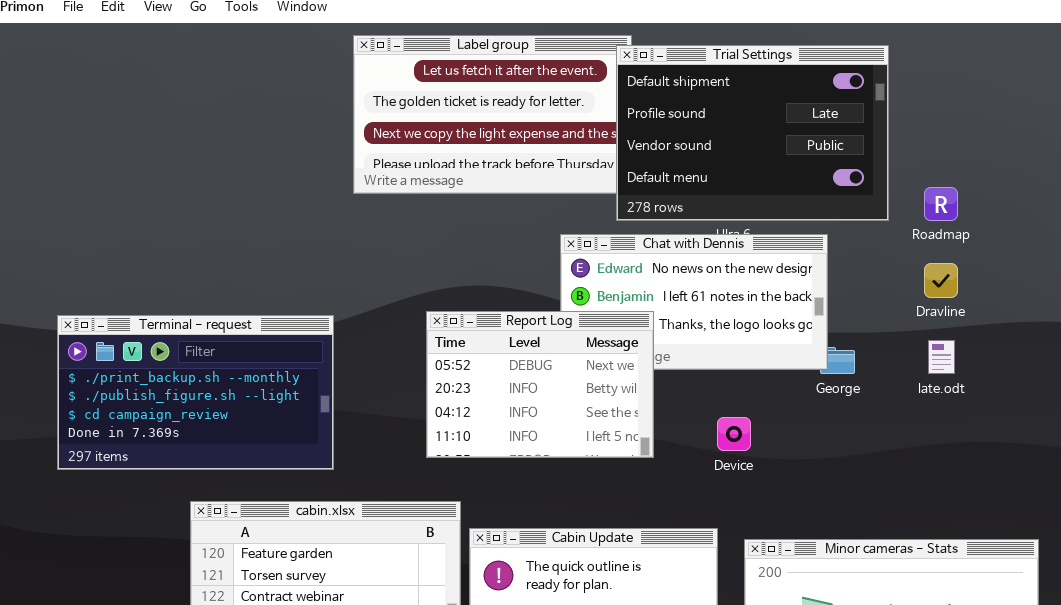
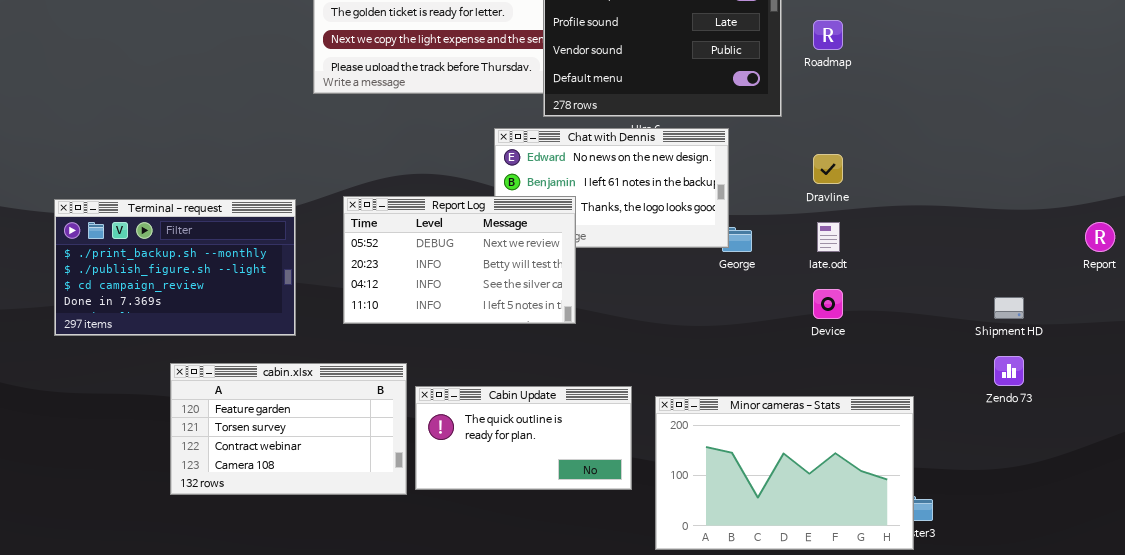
Roadmap: [924,187,958,221] -> [813,20,843,50], moved
Report Log: [426,311,654,458] -> [343,196,576,324], resized
Device: [717,417,751,451] -> [813,289,843,319], moved

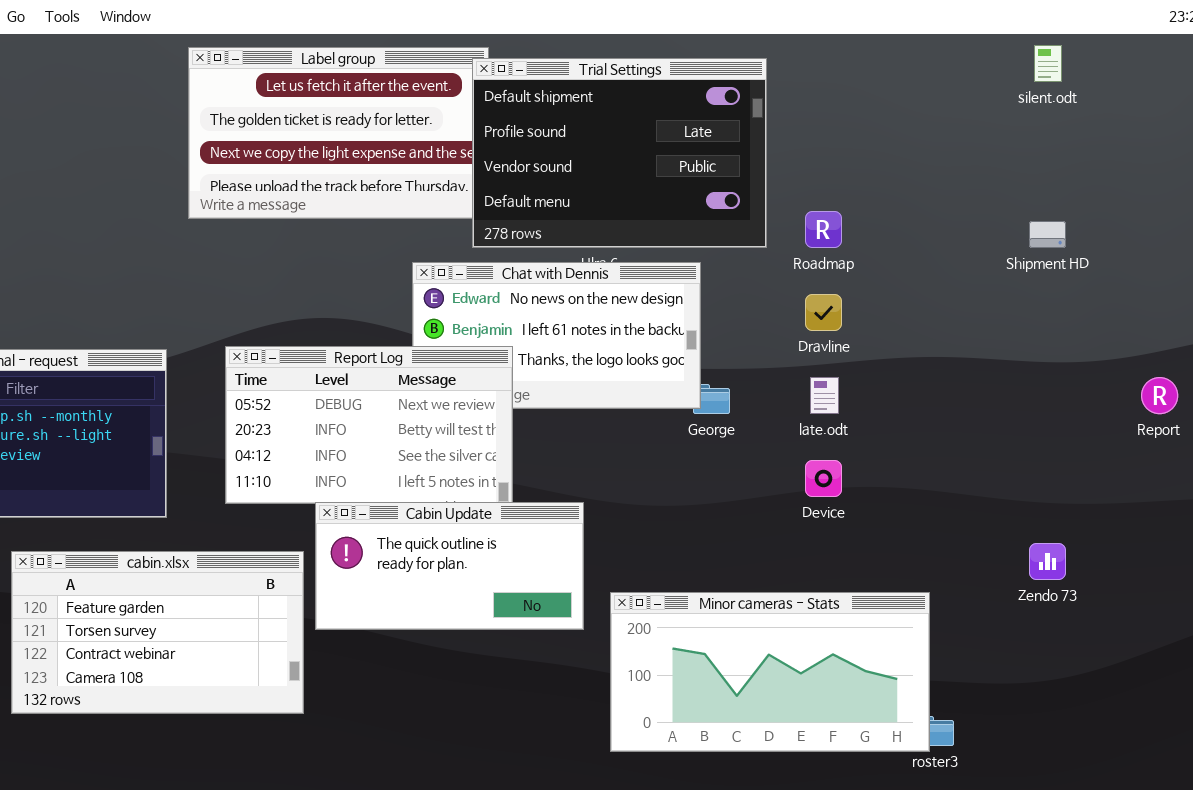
Roadmap: [813,20,843,50] -> [805,211,842,248], moved
Shipment HD: [994,297,1024,319] -> [1029,221,1066,248], moved
Cabin Update: [415,386,632,490] -> [315,502,584,630], moved
Minor cameras - Stats: [655,396,914,550] -> [610,592,930,752], resized

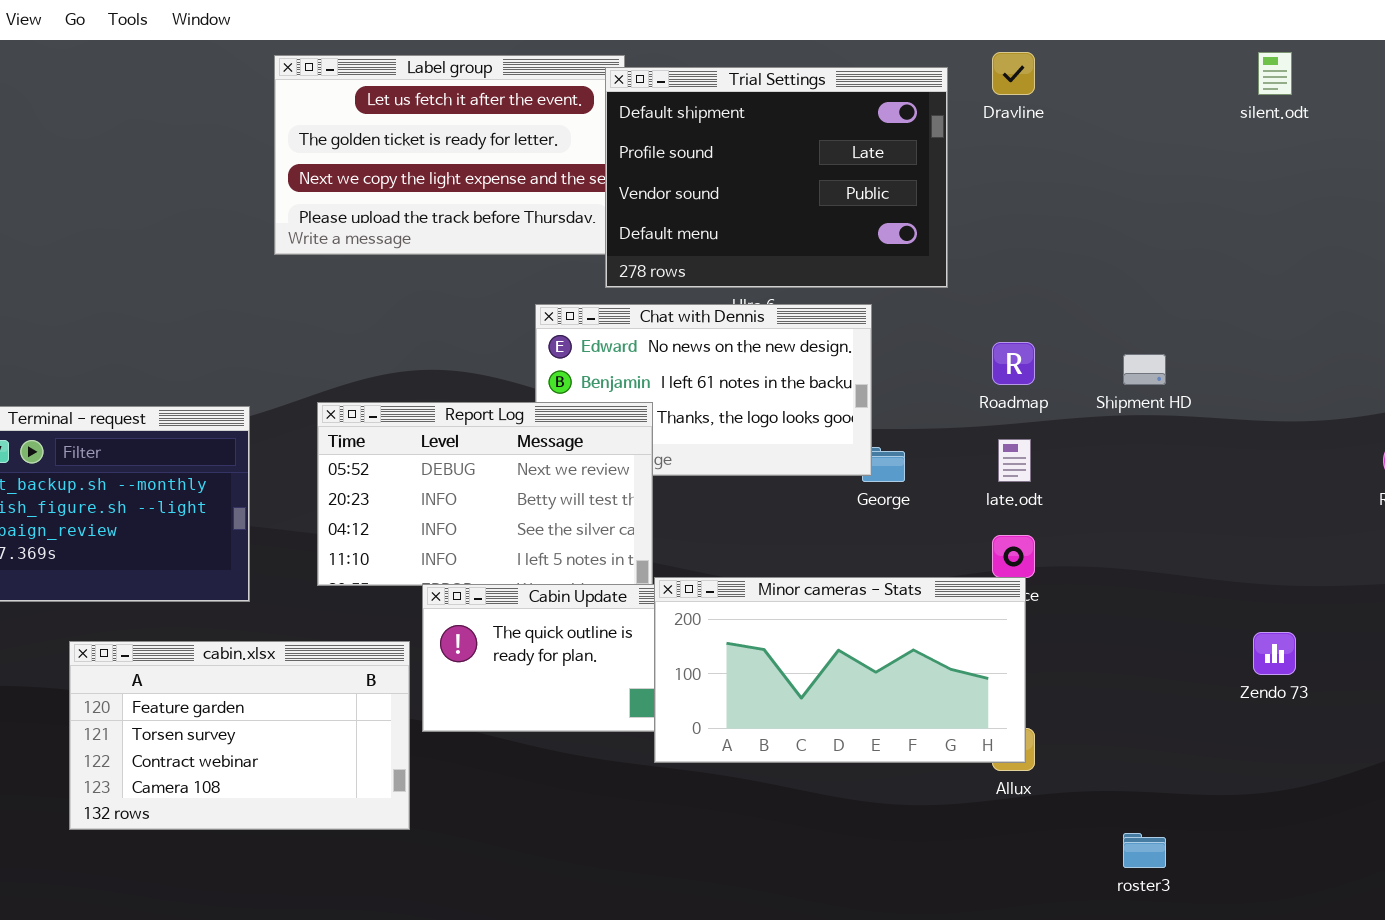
Roadmap: [805,211,842,248] -> [992,342,1035,385], moved
Shipment HD: [1029,221,1066,248] -> [1123,354,1166,385], moved
Dravline: [805,294,842,331] -> [992,52,1035,95], moved
Minor cameras - Stats: [610,592,930,752] -> [654,577,1026,763], moved

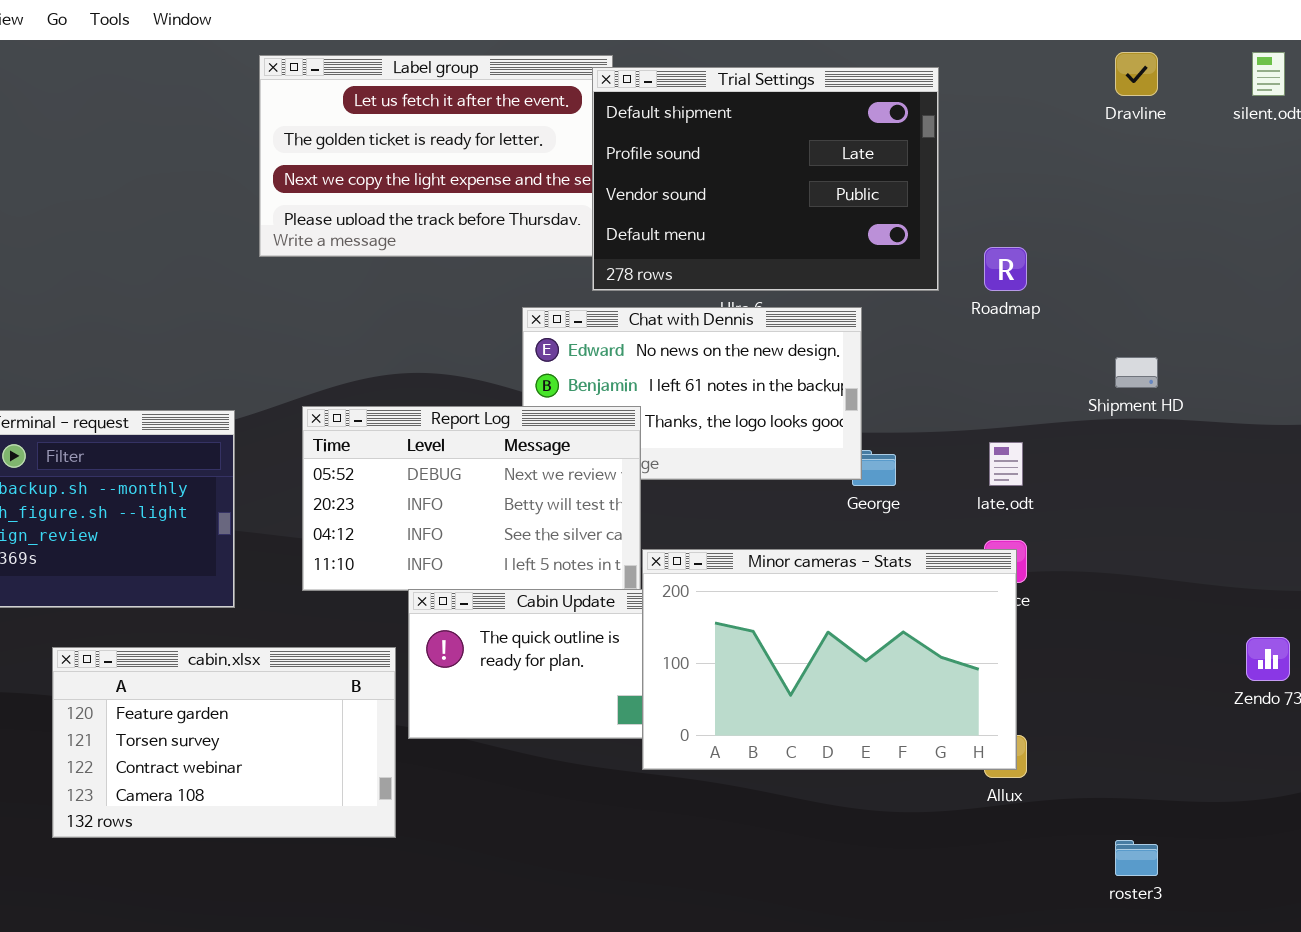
Dravline: [992,52,1035,95] -> [1115,52,1158,96], moved
Roadmap: [992,342,1035,385] -> [984,247,1027,291], moved
Minor cameras - Stats: [654,577,1026,763] -> [642,549,1017,770], resized

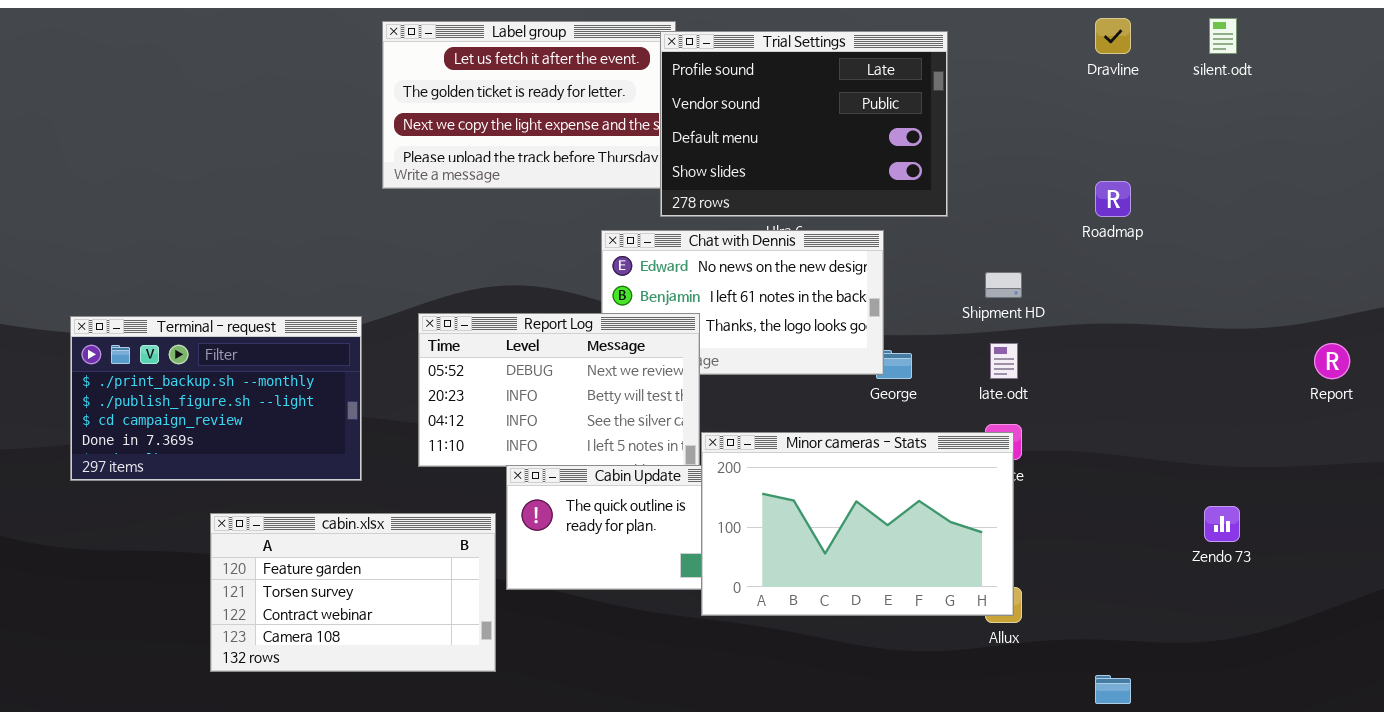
Trial Settings: [592,67,939,291] -> [660,31,948,217], scrolled down 1 row
Roadmap: [984,247,1027,291] -> [1095,181,1131,217], moved
Shipment HD: [1115,357,1158,388] -> [985,272,1022,298], moved

